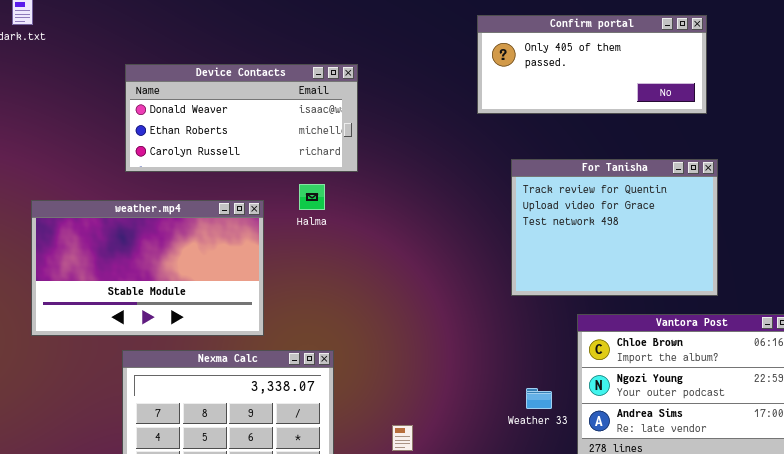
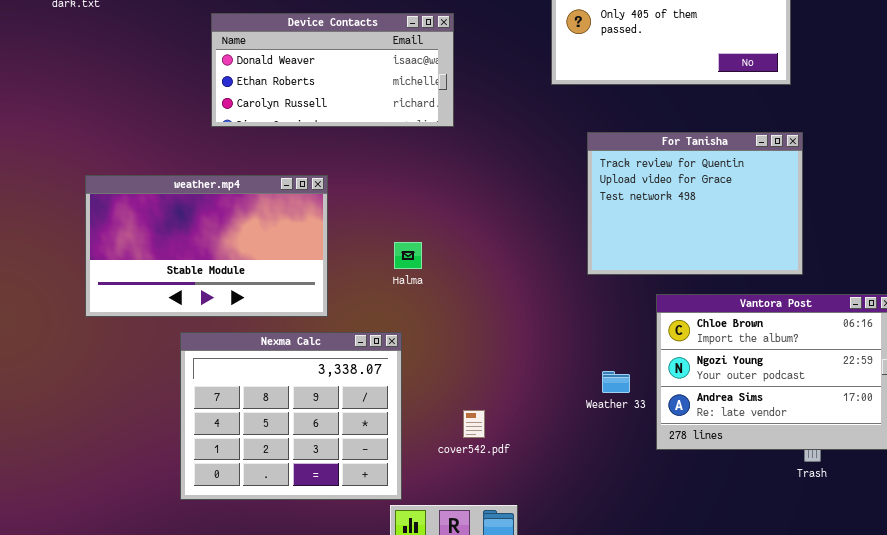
Device Contacts: [125,64,358,172] -> [211,13,454,127], moved
Halma: [299,184,325,210] -> [394,242,422,269], moved

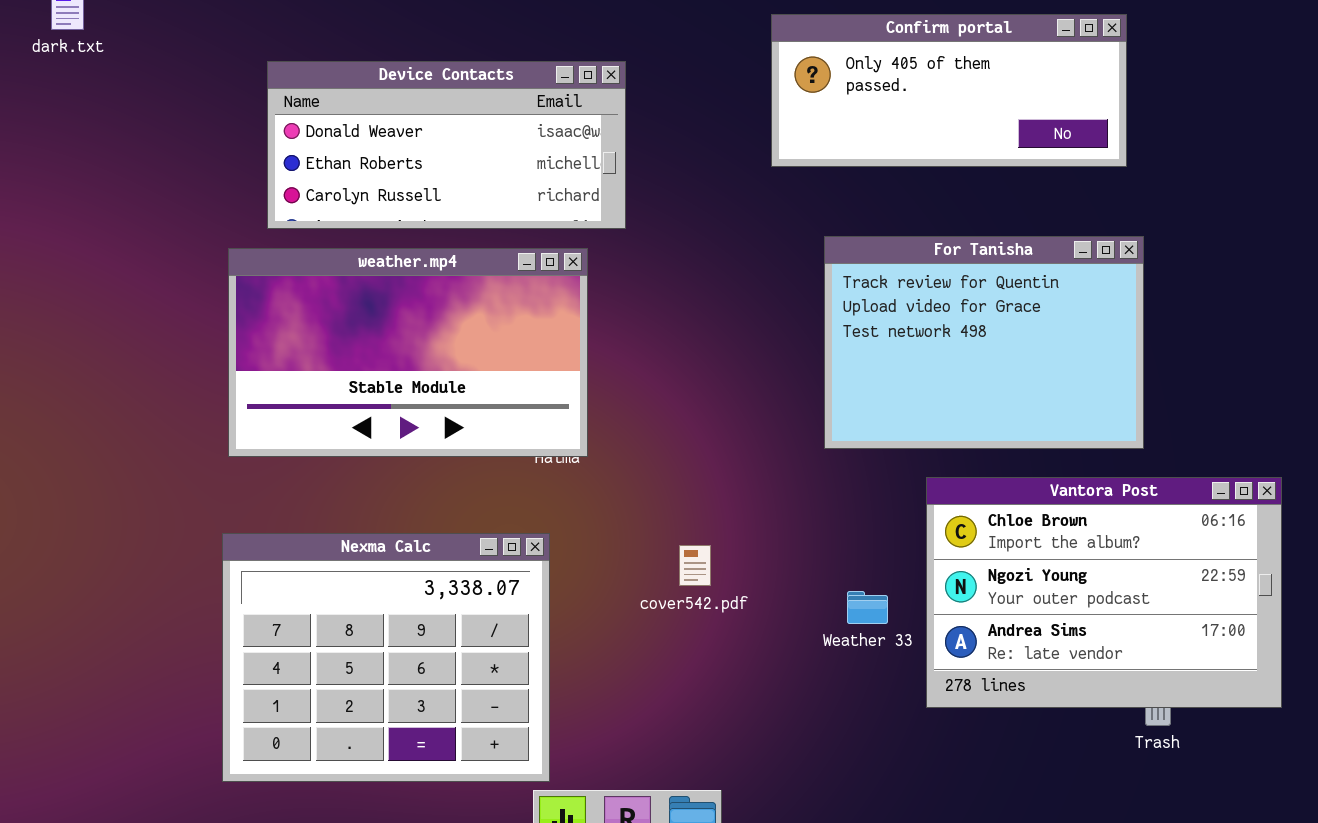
weather.mp4: [85,175,328,317] -> [228,248,588,457], moved
cover542.pdf: [463,410,485,438] -> [679,545,711,586], moved

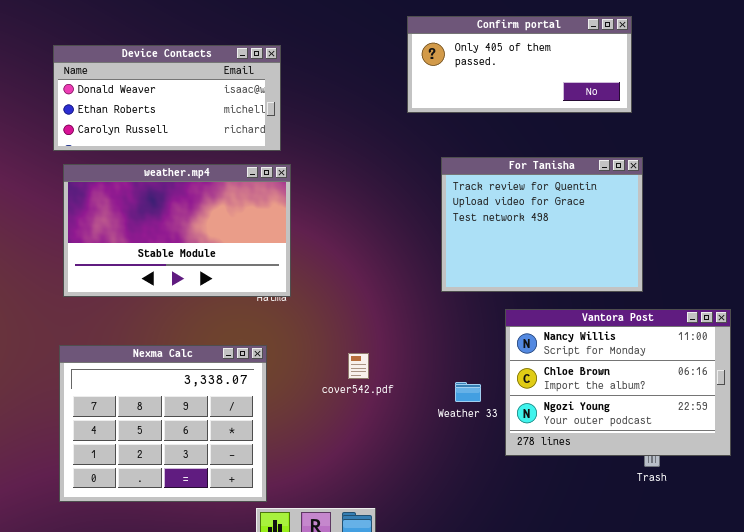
Device Contacts: [267,61,626,229] -> [53,45,281,151], moved
Vantora Post: [926,477,1282,708] -> [505,309,731,456], scrolled up 1 row

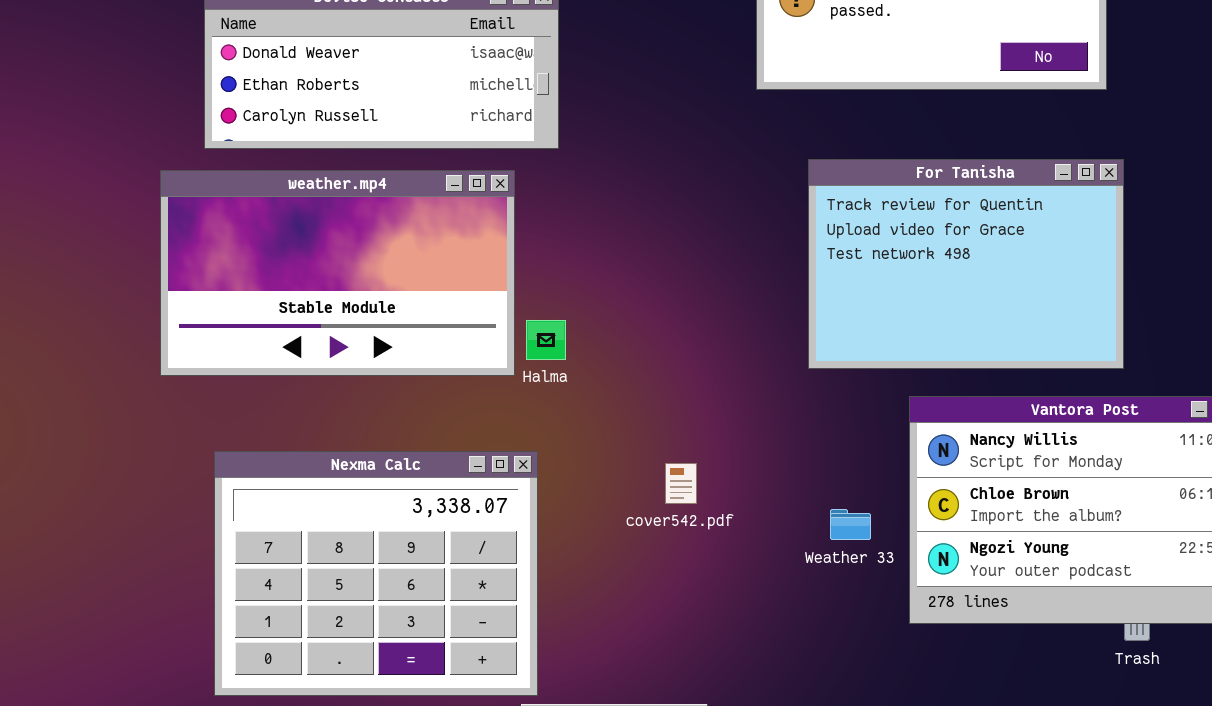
weather.mp4: [63,164,291,297] -> [160,170,515,376], moved

